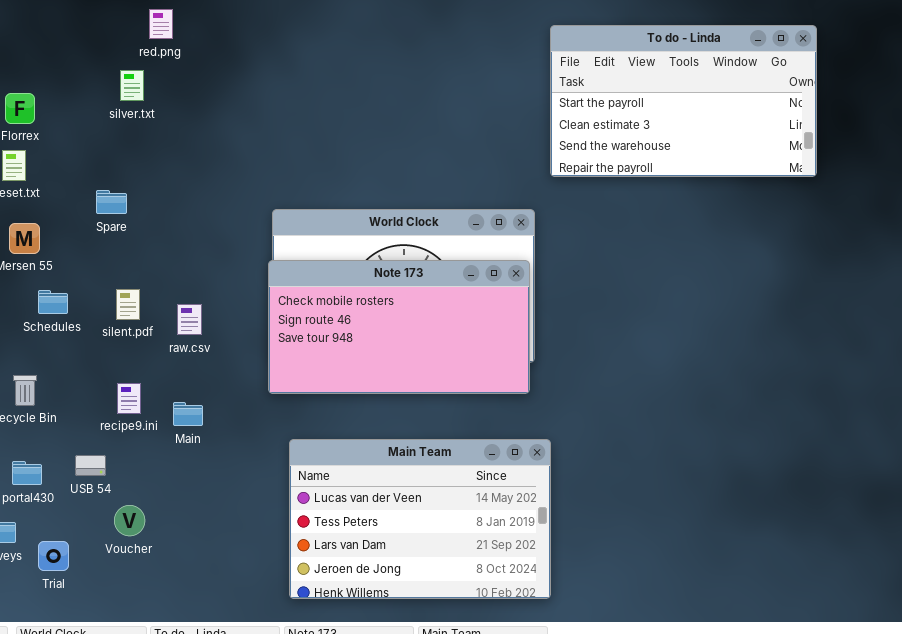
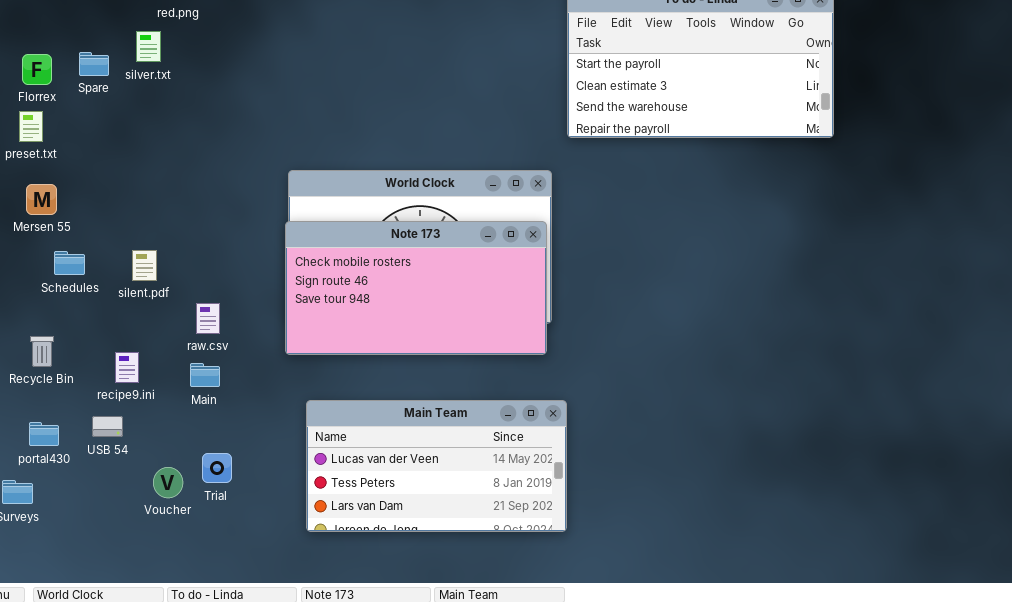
Spare: [96,190,127,214] -> [79,52,109,76], moved
raw.csv: [177,304,202,335] -> [196,303,220,334], moved
recipe9.ini: [117,383,141,414] -> [115,352,139,383], moved
Main Team: [289,439,551,599] -> [306,400,567,532], resized
Voucher: [114,505,145,536] -> [153,467,183,498], moved
Trial: [38,541,69,571] -> [202,453,232,483], moved

